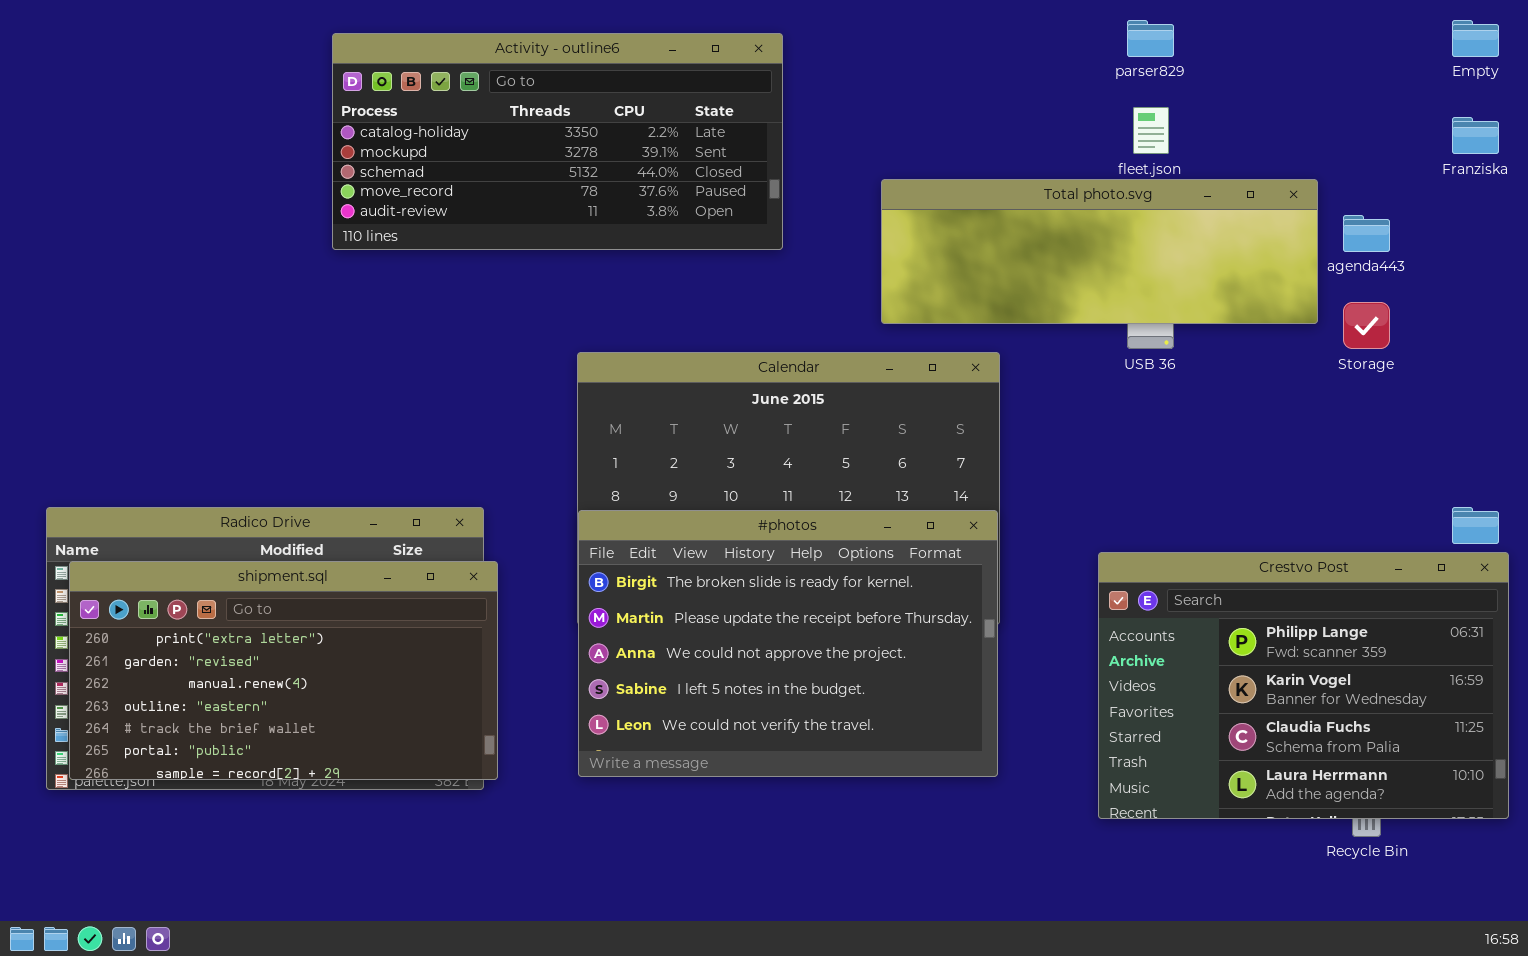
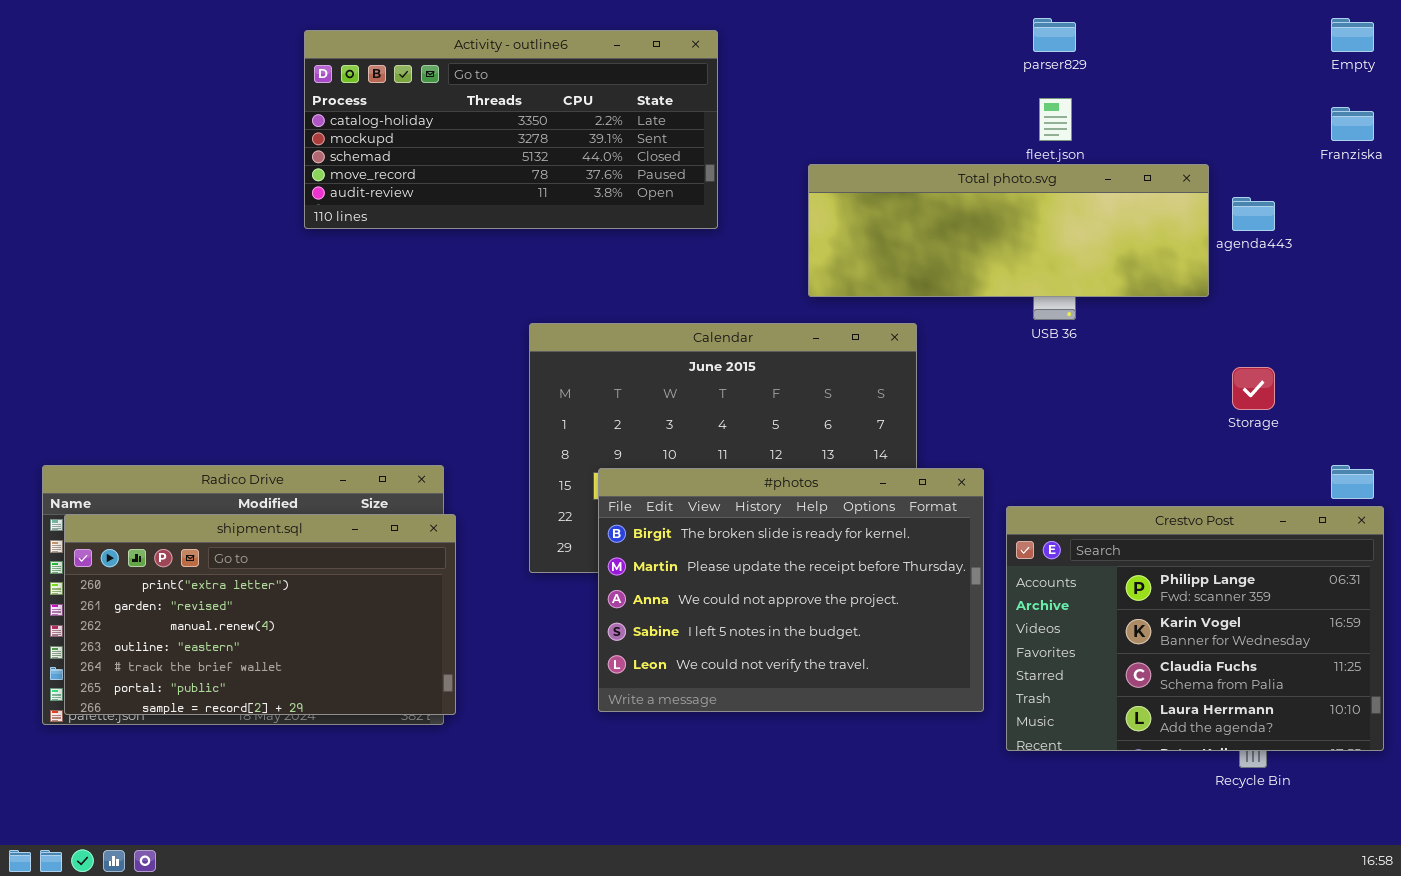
Storage: [1343,302,1390,349] -> [1232,367,1275,410], moved
#photos: [578,510,998,777] -> [598,468,984,712], moved

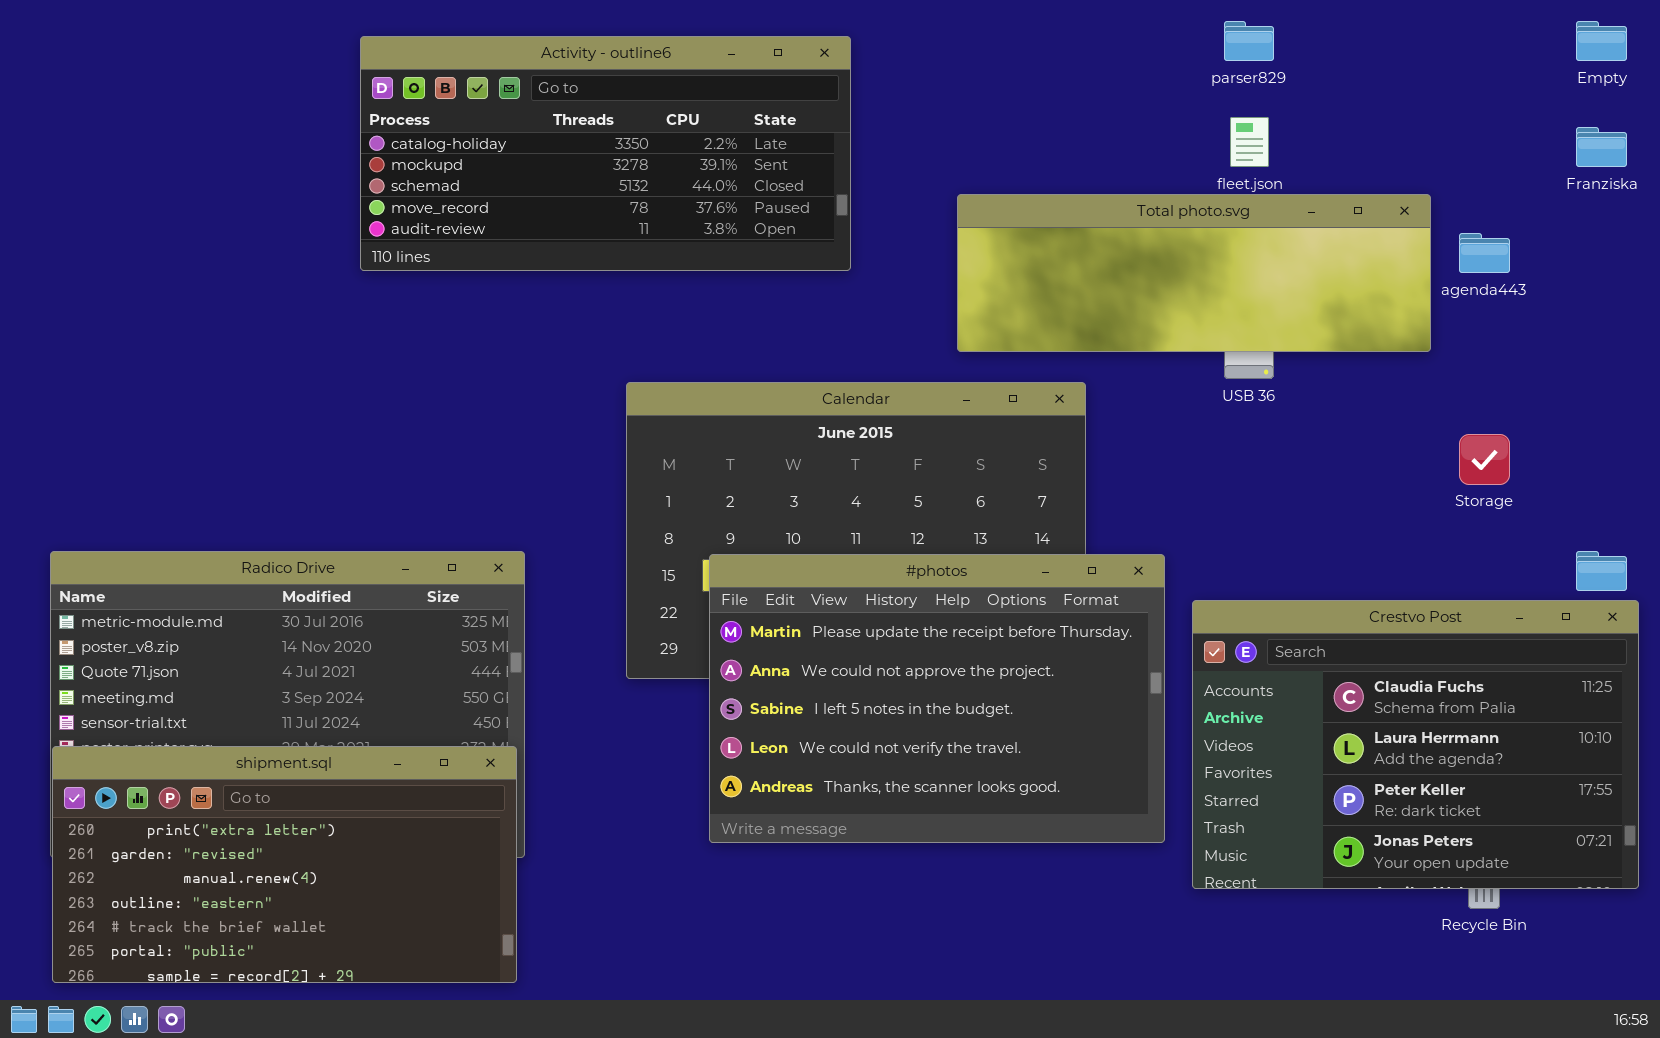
#photos: [598,468,984,712] -> [709,554,1165,843], scrolled down 1 row
Crestvo Post: [1006,506,1384,751] -> [1192,600,1639,889], scrolled down 2 rows
shipment.sql: [64,514,456,715] -> [52,746,517,983], moved

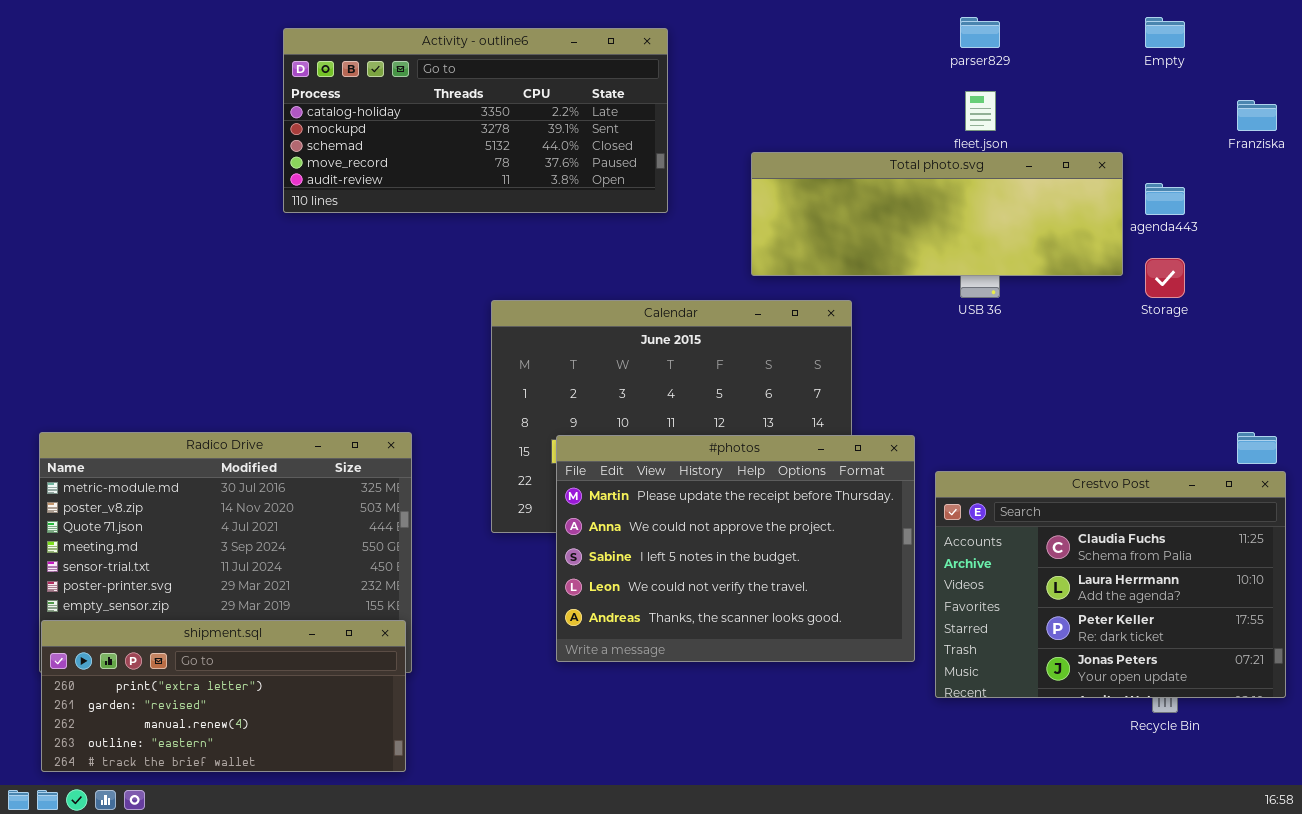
Empty: [1576,21,1627,61] -> [1145,17,1185,48], moved
Storage: [1459,434,1510,485] -> [1145,258,1185,298], moved
shipment.sql: [52,746,517,983] -> [41,620,406,772], resized

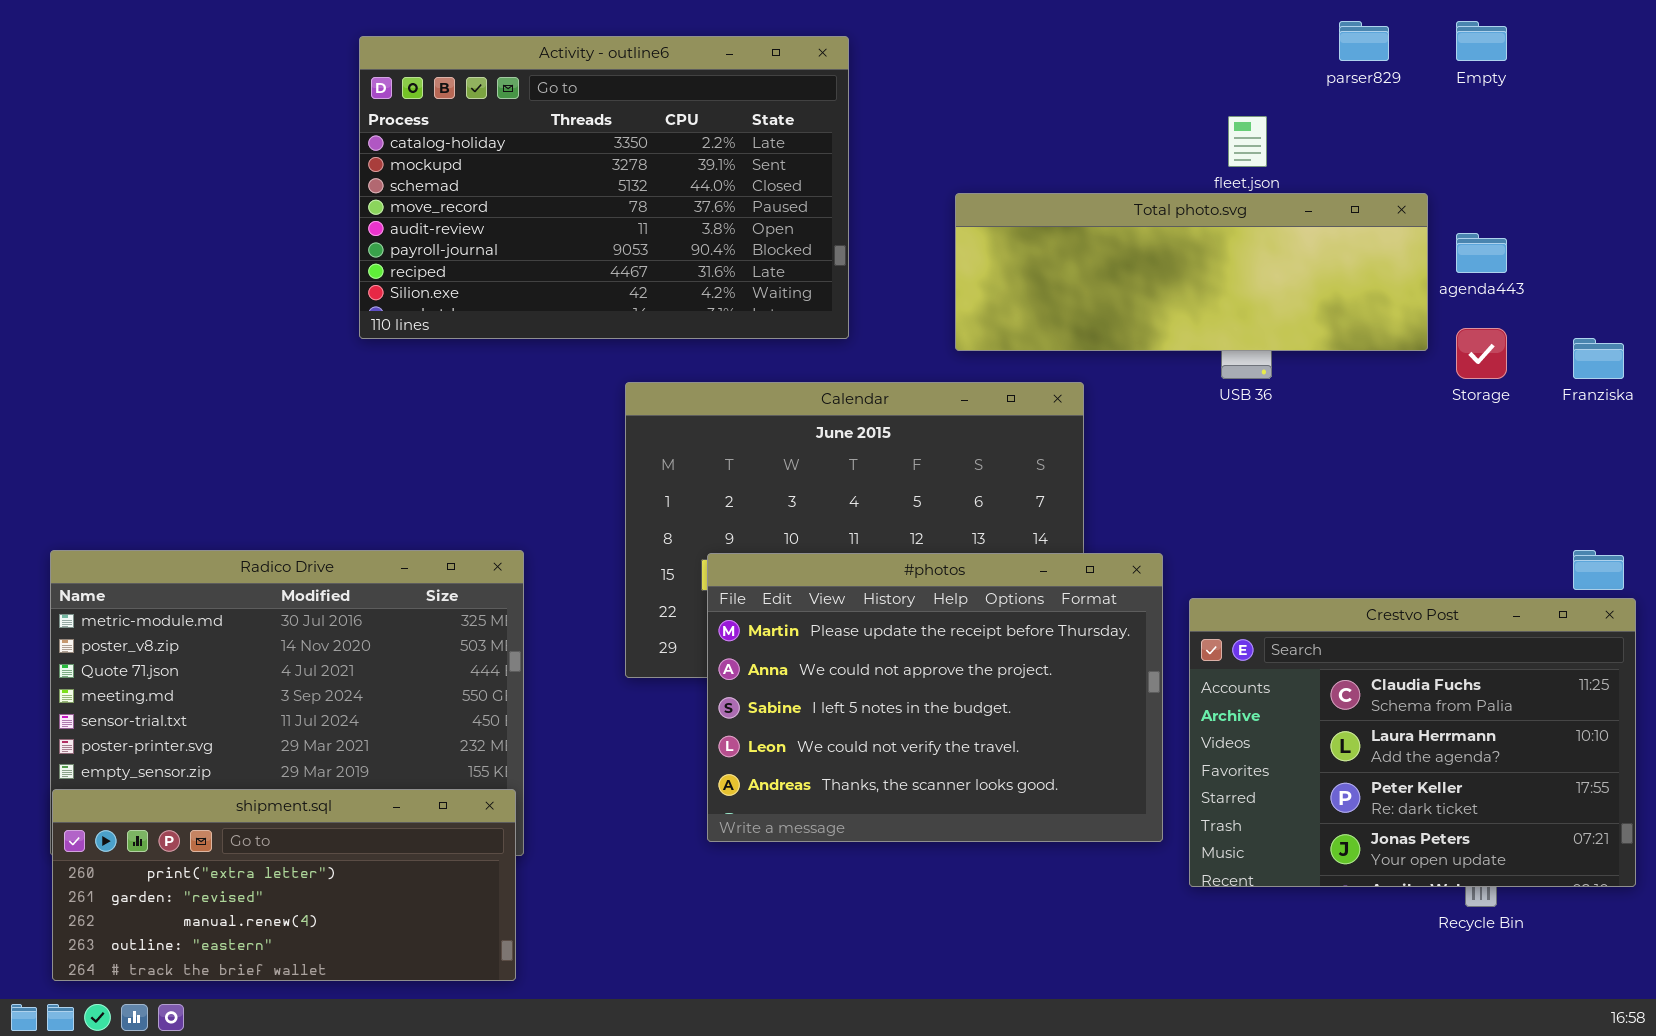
parser829: [960,17,1000,48] -> [1339,21,1389,61], moved
Activity - outline6: [283,28,668,213] -> [359,36,849,339], resized
Franziska: [1237,100,1277,131] -> [1573,338,1624,379], moved

